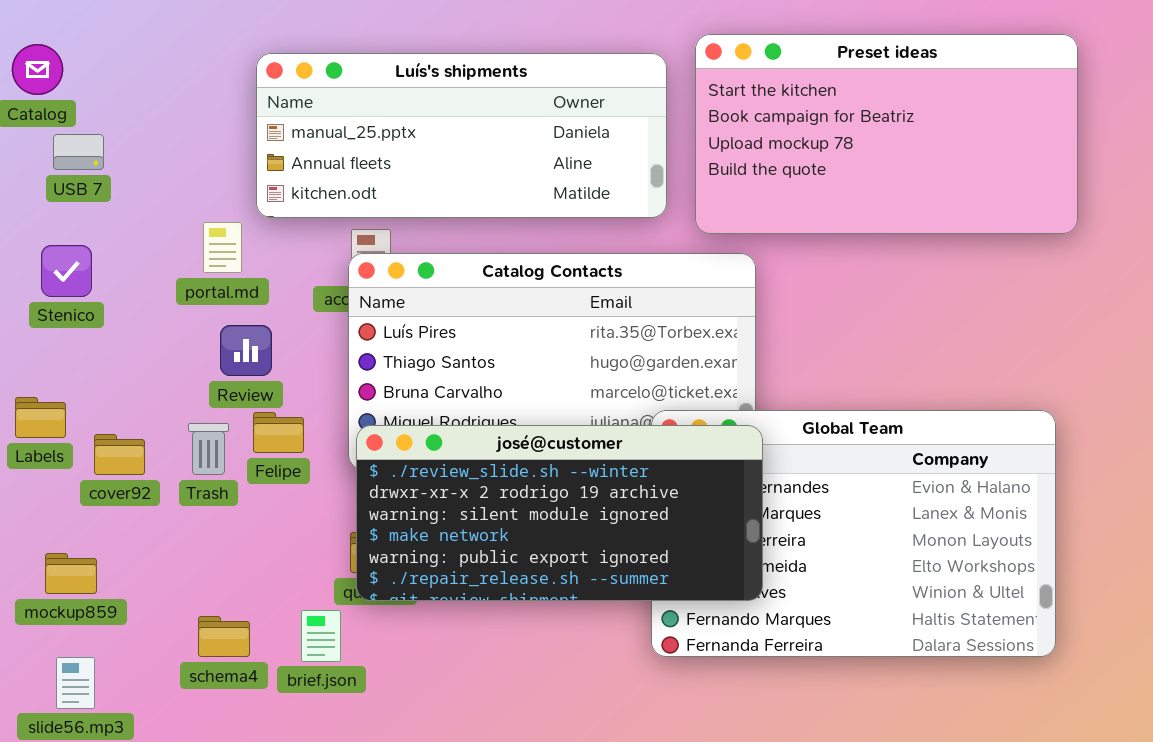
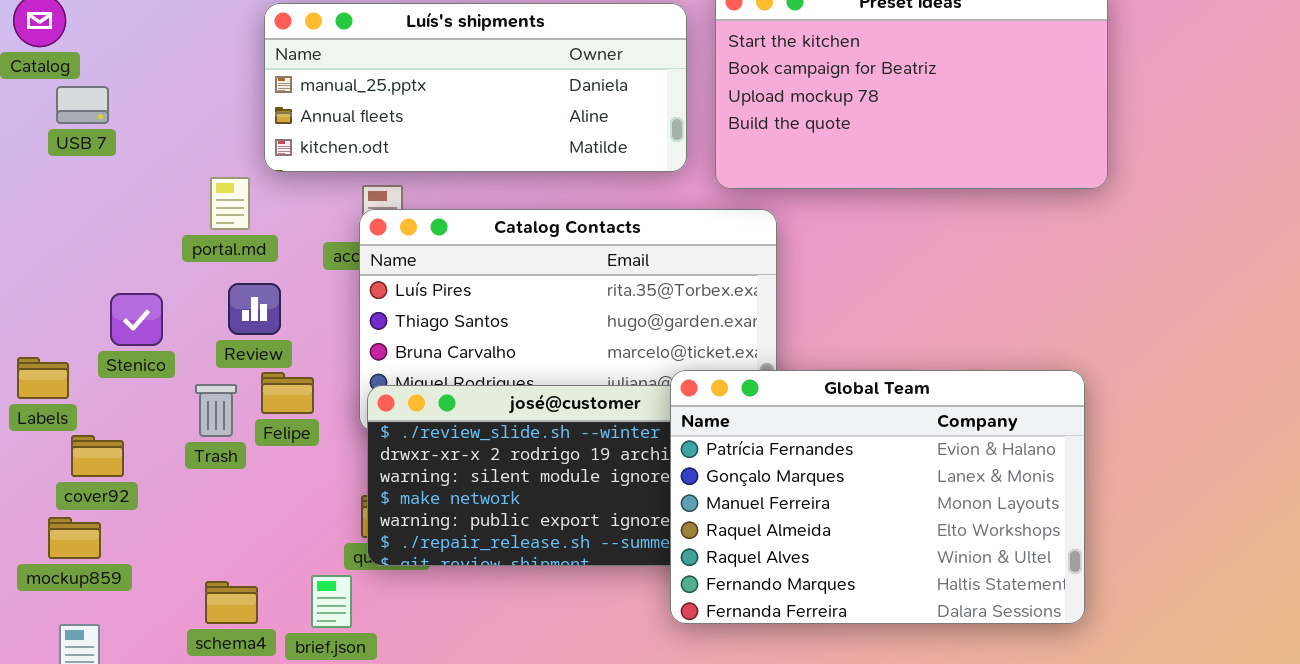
Stenico: [41,245,92,297] -> [110,293,163,346], moved
Global Team: [651,410,1056,657] -> [670,370,1085,624], raised
cover92: [94,434,145,475] -> [71,435,124,477], moved

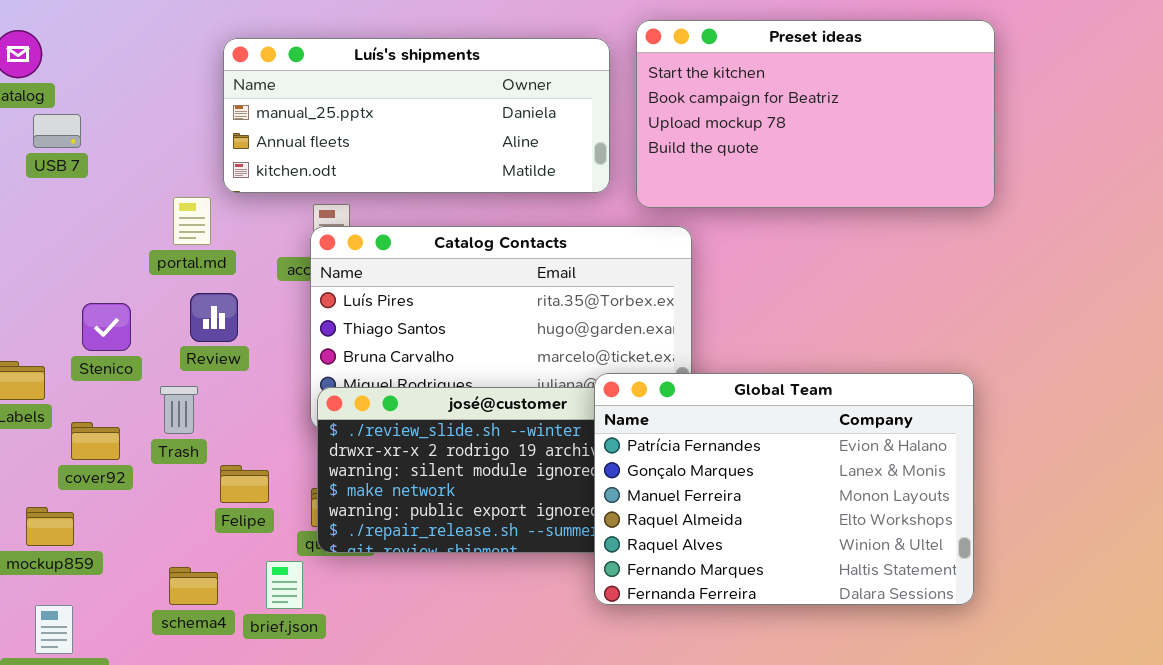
Felipe: [261,372,314,414] -> [220,465,269,503], moved
cover92: [71,435,124,477] -> [71,422,120,460], moved

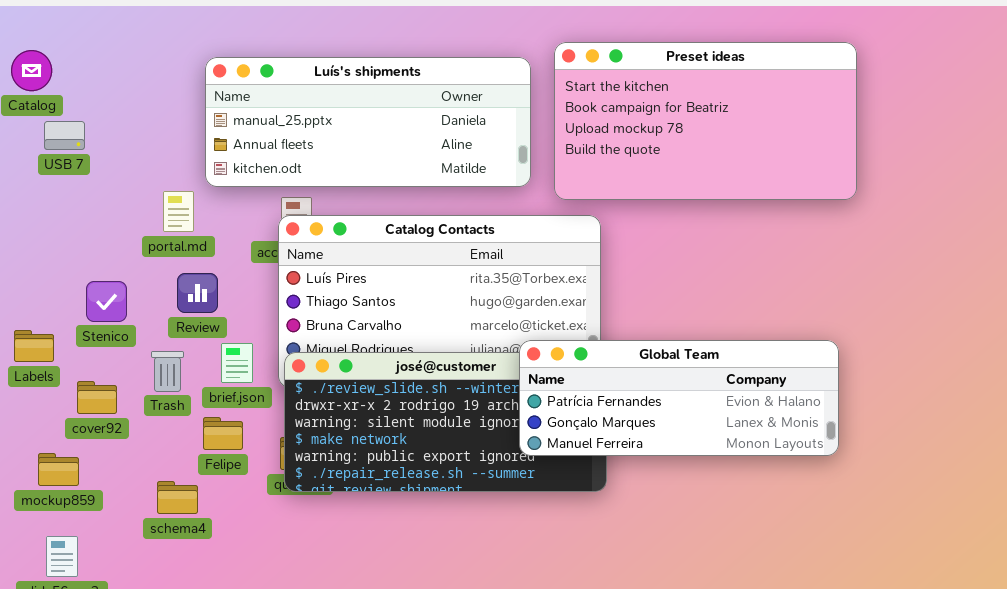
Global Team: [594,373,974,605] -> [519,340,839,456], resized
brief.json: [266,561,303,609] -> [221,343,253,383], moved
schema4: [169,567,218,605] -> [157,481,198,514], moved

